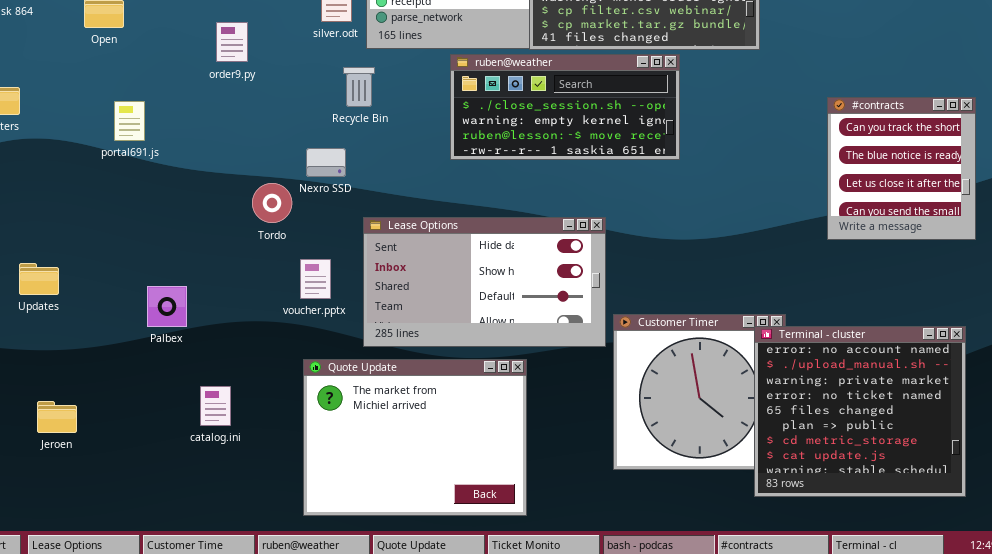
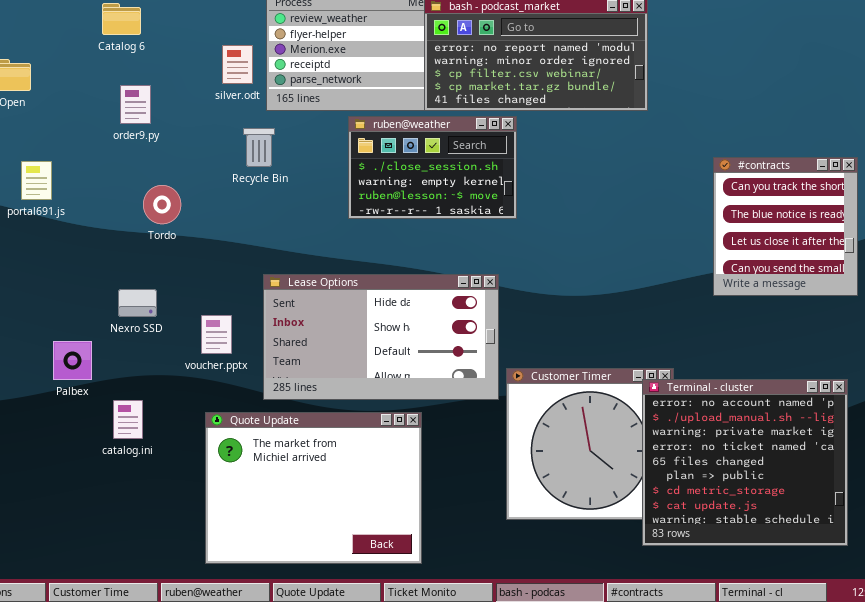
ruben@weather: [450,54,680,160] -> [348,116,517,219], resized
Nexro SSD: [306,148,346,177] -> [118,289,157,317], moved
Tordo: [252,183,292,223] -> [143,185,181,224], moved
catalog.ini: [200,386,231,426] -> [113,400,143,439], moved

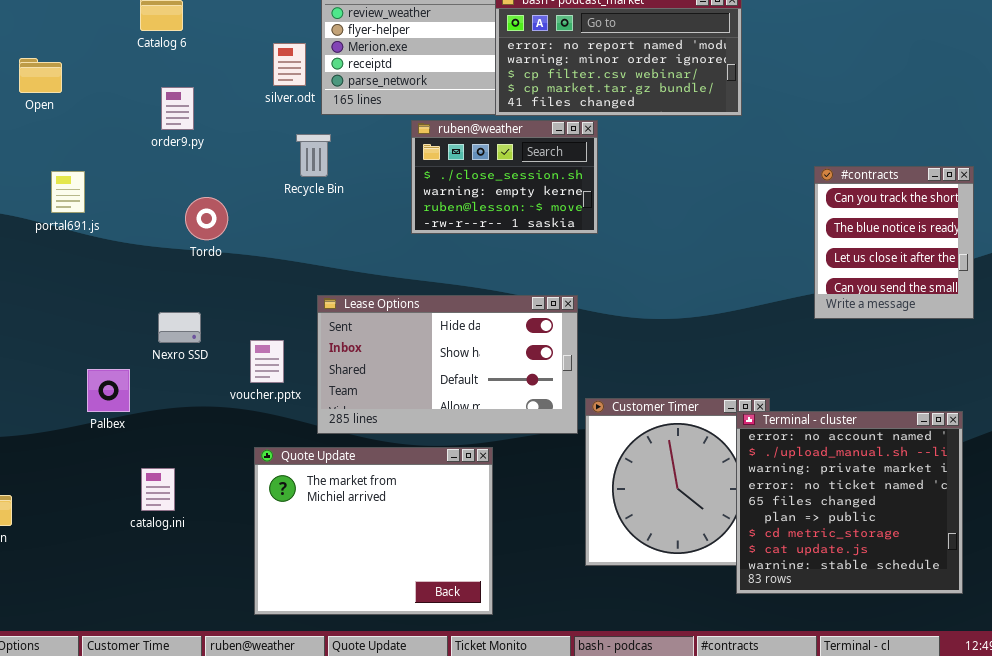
catalog.ini: [113,400,143,439] -> [141,468,175,511], moved

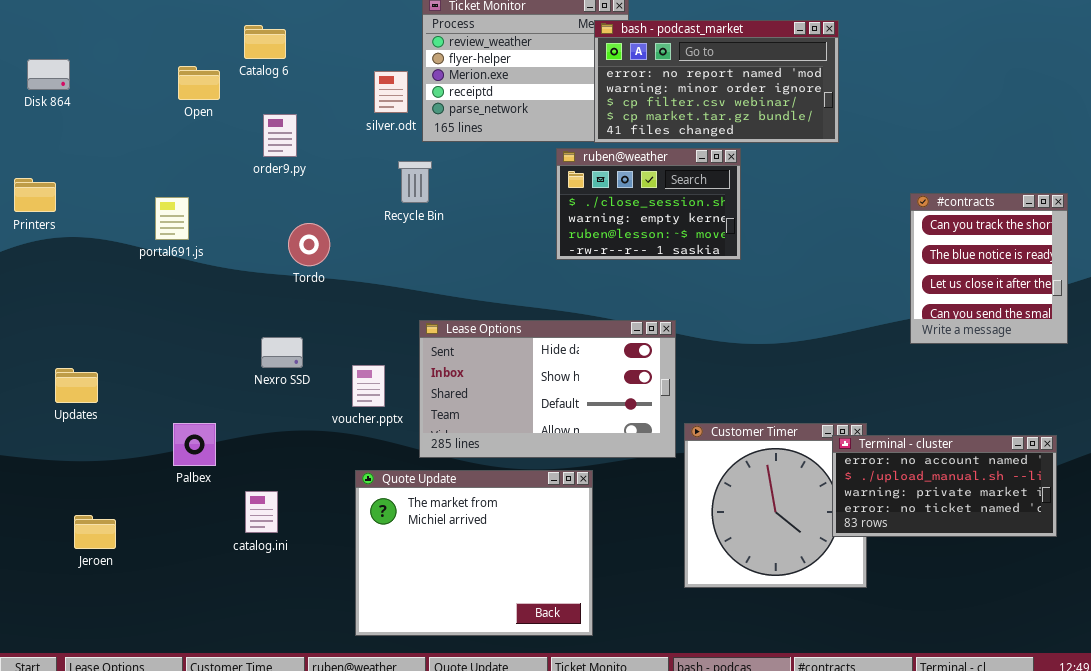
Open: [19,58,62,93] -> [178,66,220,100], moved
ruben@weather: [411,120,598,234] -> [556,148,741,260], moved
Palbex: [87,369,130,412] -> [173,423,216,466], moved
Terminal - cluster: [736,411,963,594] -> [832,435,1057,537], resized

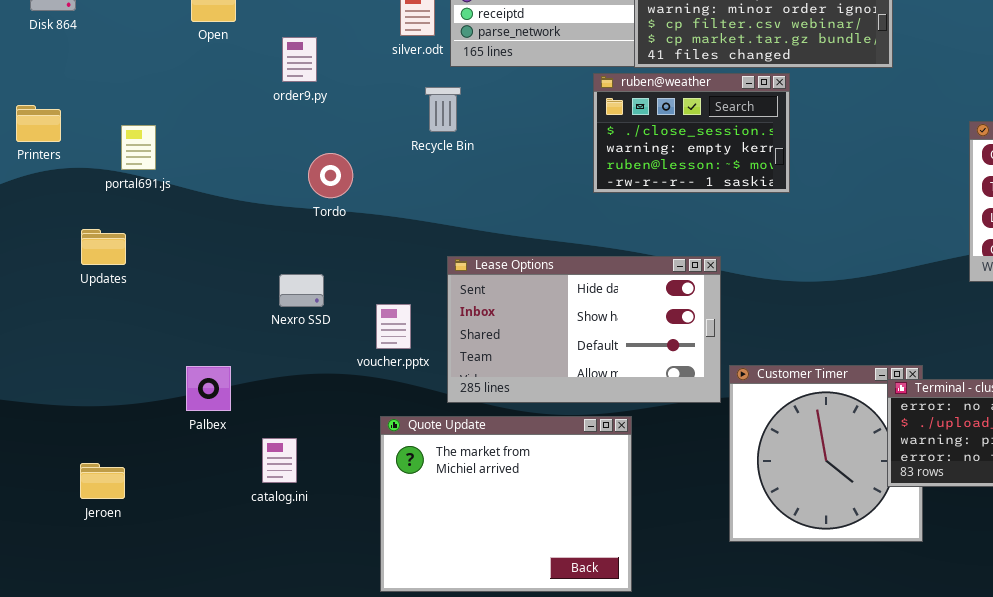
portal691.js: [155,197,189,240] -> [121,125,156,170], moved
Updates: [55,368,98,403] -> [81,229,126,265], moved

